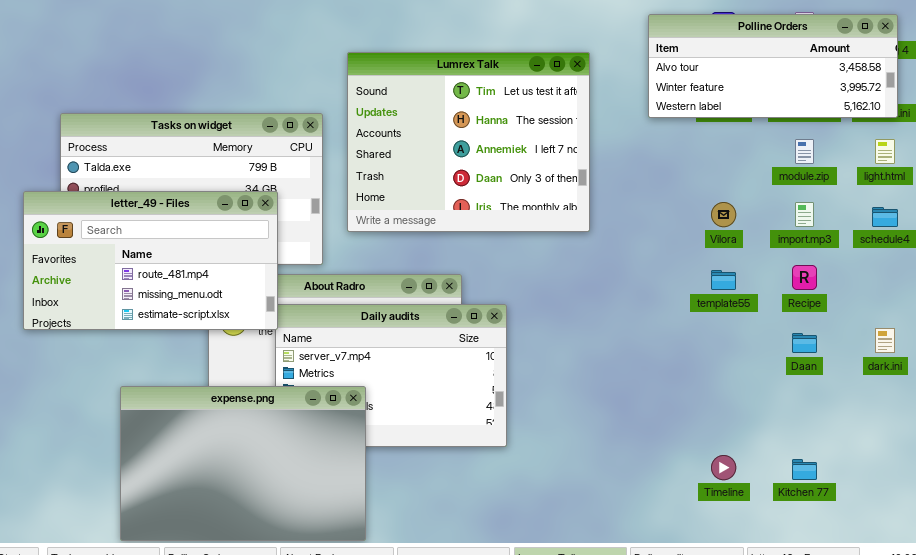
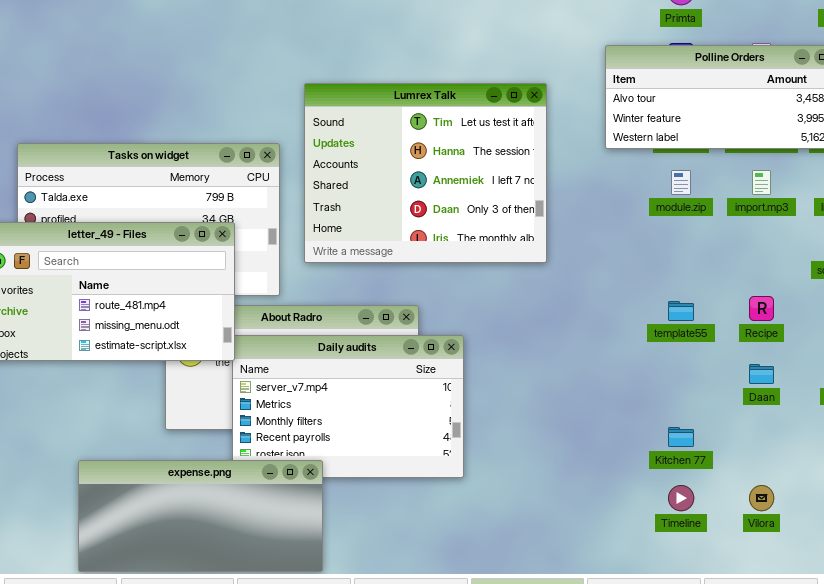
module.zip: [795,139,814,164] -> [671,170,691,195], moved
Vilora: [711,202,736,227] -> [749,485,774,511], moved
import.mp3: [795,202,814,227] -> [752,170,771,195], moved
expense.png: [120,386,366,541] -> [78,460,323,572], resized
Kitchen 77: [792,459,817,480] -> [668,427,694,447], moved

